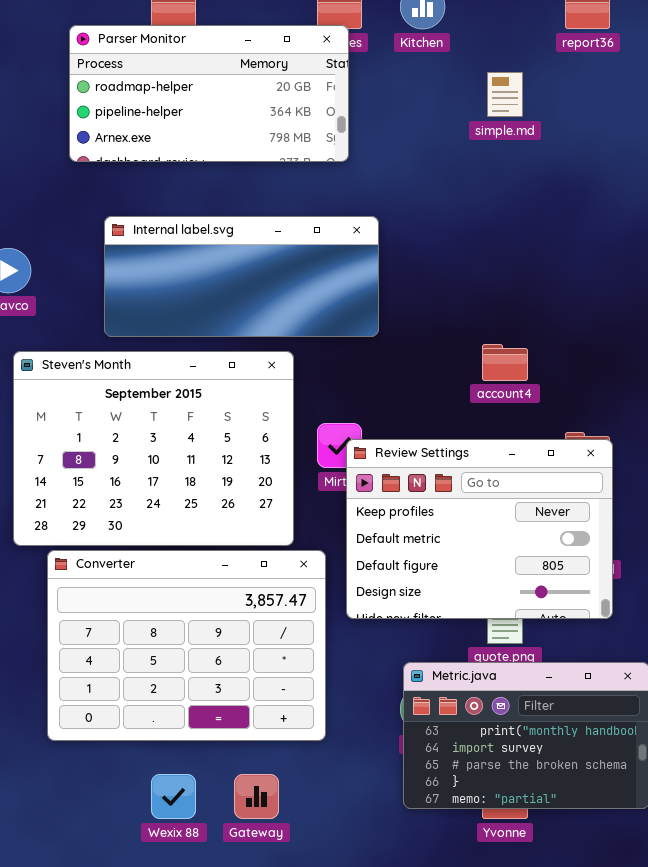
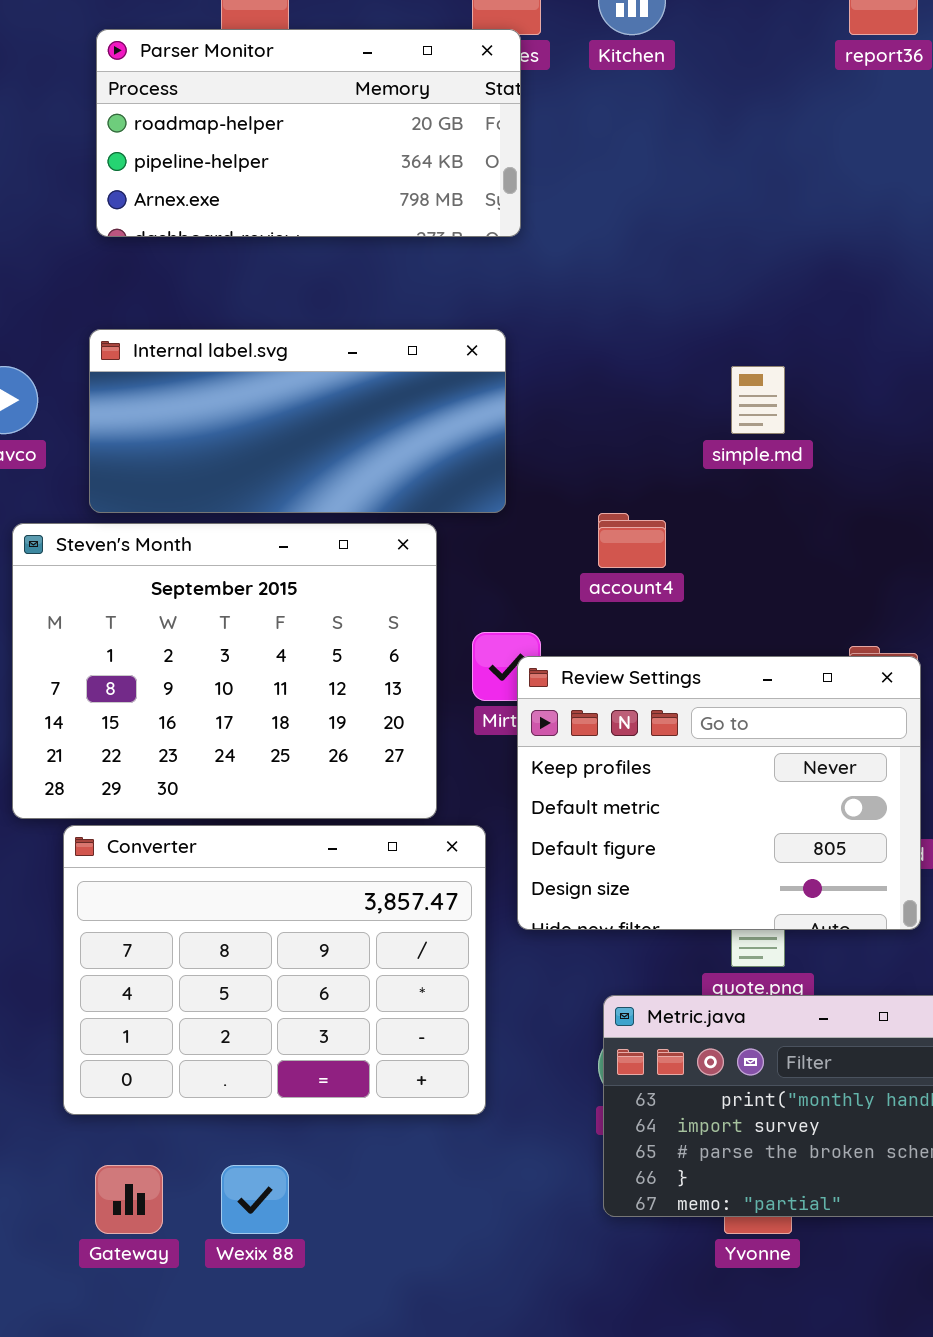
simple.md: [487,72,523,117] -> [731,366,785,434], moved
Internal label.svg: [104,216,379,337] -> [89,329,506,513], moved
account4: [482,344,528,381] -> [598,513,666,568], moved
Gateway: [234,774,279,819] -> [95,1165,163,1234], moved

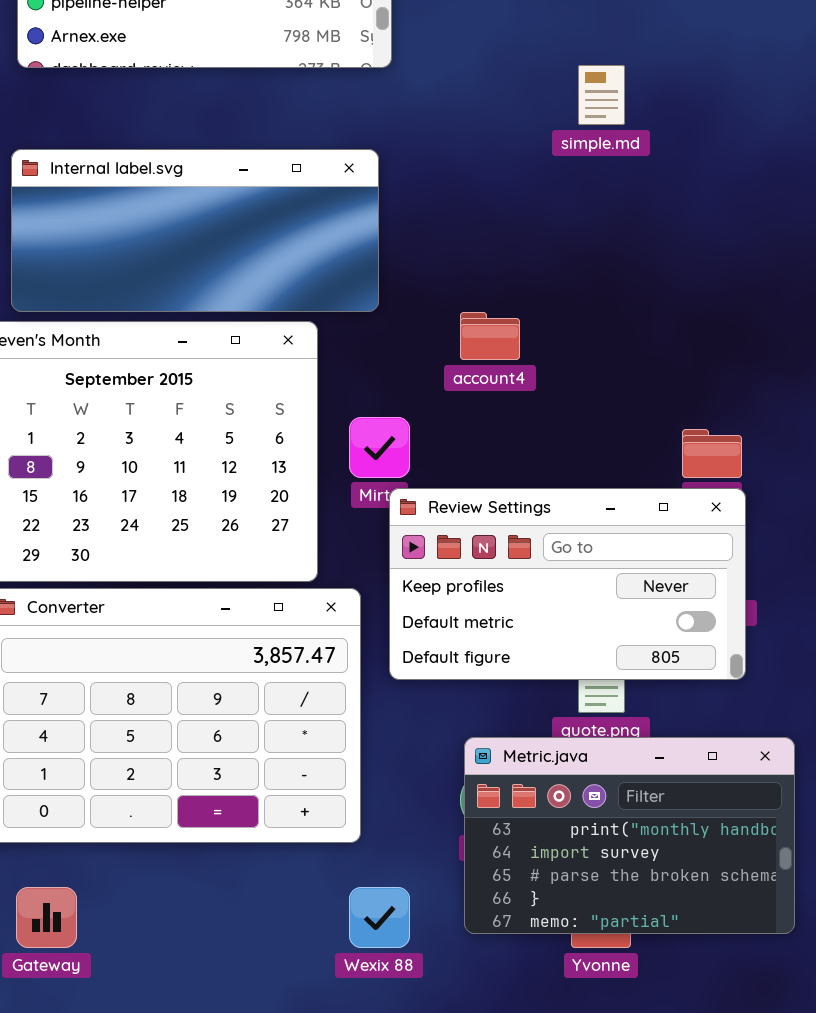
simple.md: [731,366,785,434] -> [578,65,625,125], moved
Review Settings: [517,656,921,930] -> [389,488,746,680], resized
Wexix 88: [221,1165,289,1234] -> [349,887,410,948], moved

